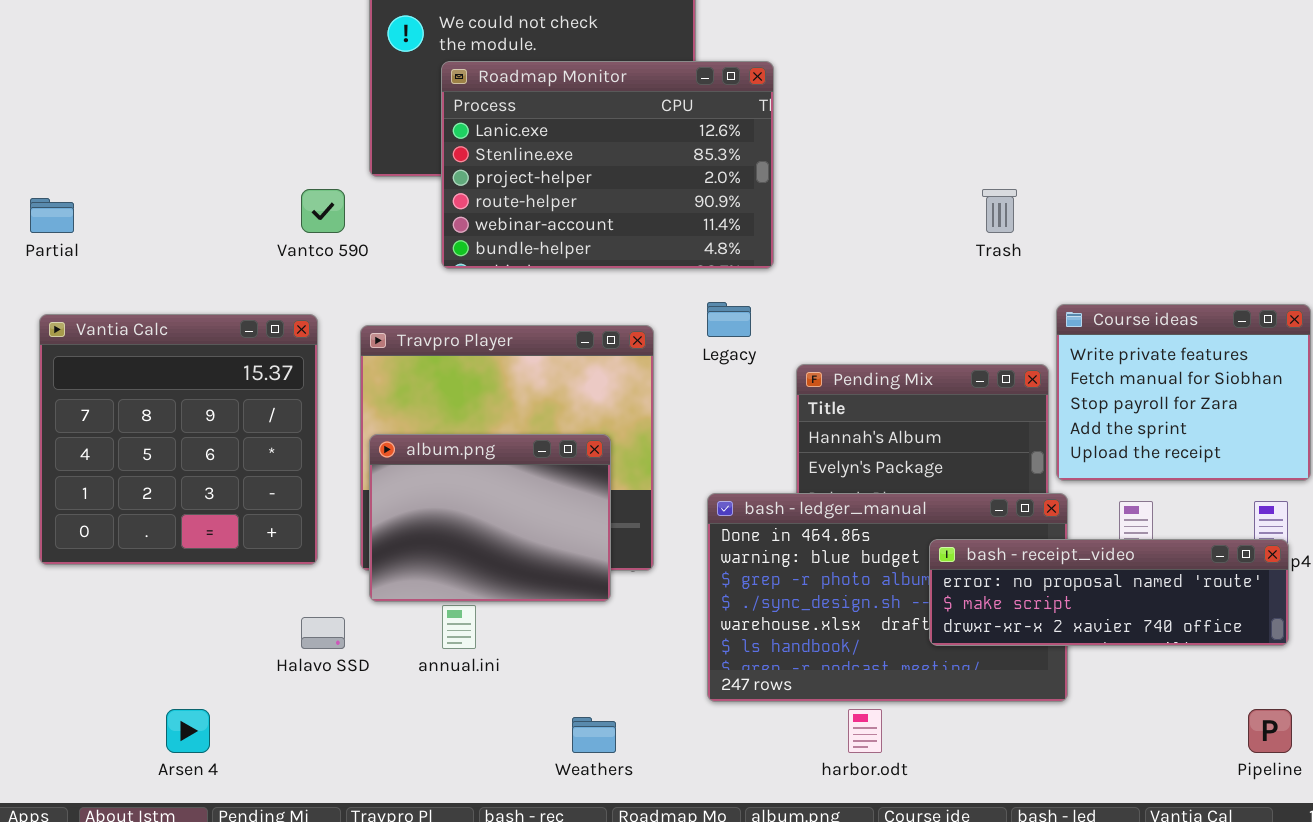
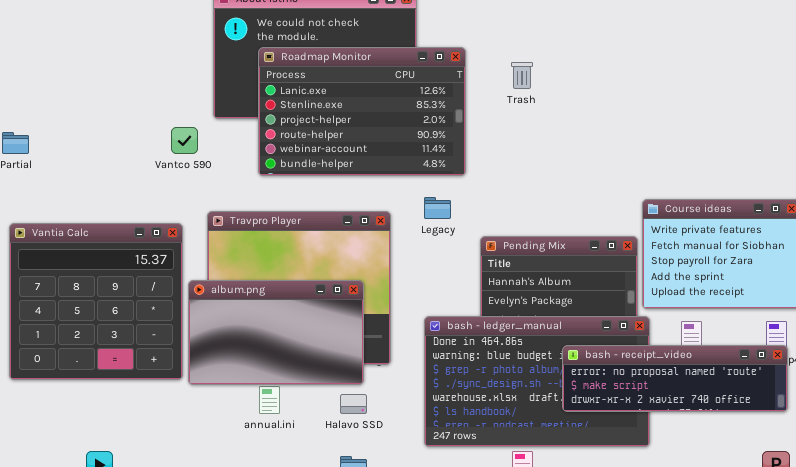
Trash: [982,189,1017,233] -> [511,62,533,89], moved
Vantia Calc: [39,314,318,565] -> [9,223,183,380], moved
album.png: [369,434,611,602] -> [188,280,364,385], resized
Halavo SSD: [301,617,345,649] -> [340,394,367,414], moved

